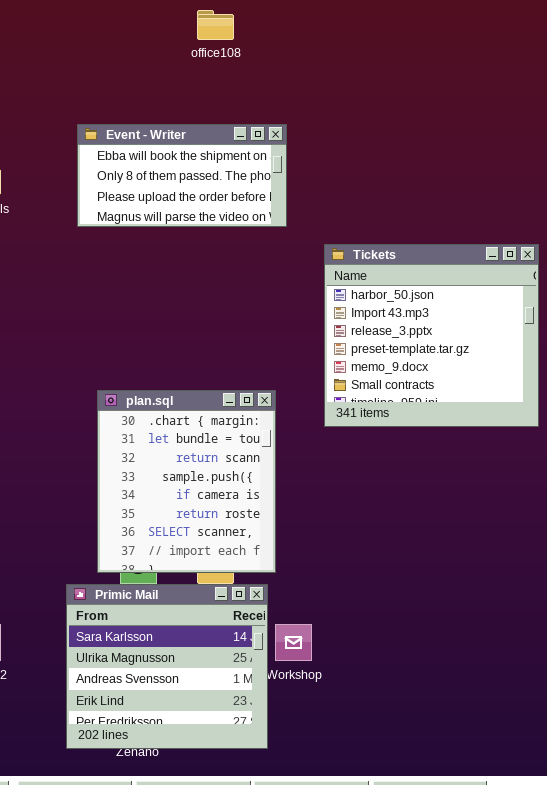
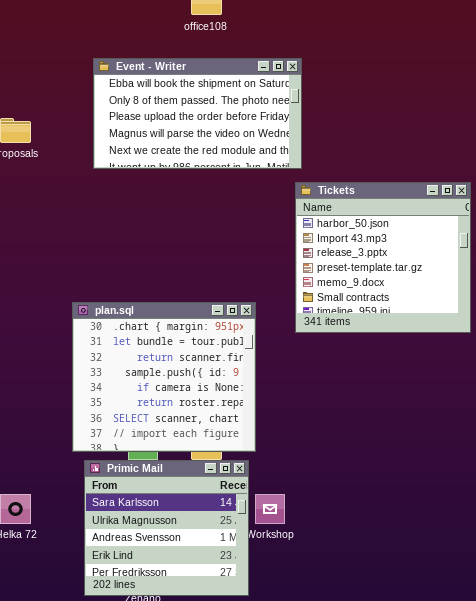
Event - Writer: [77,124,287,227] -> [93,58,302,169], resized
plan.sql: [97,390,276,573] -> [72,302,256,452], resized

